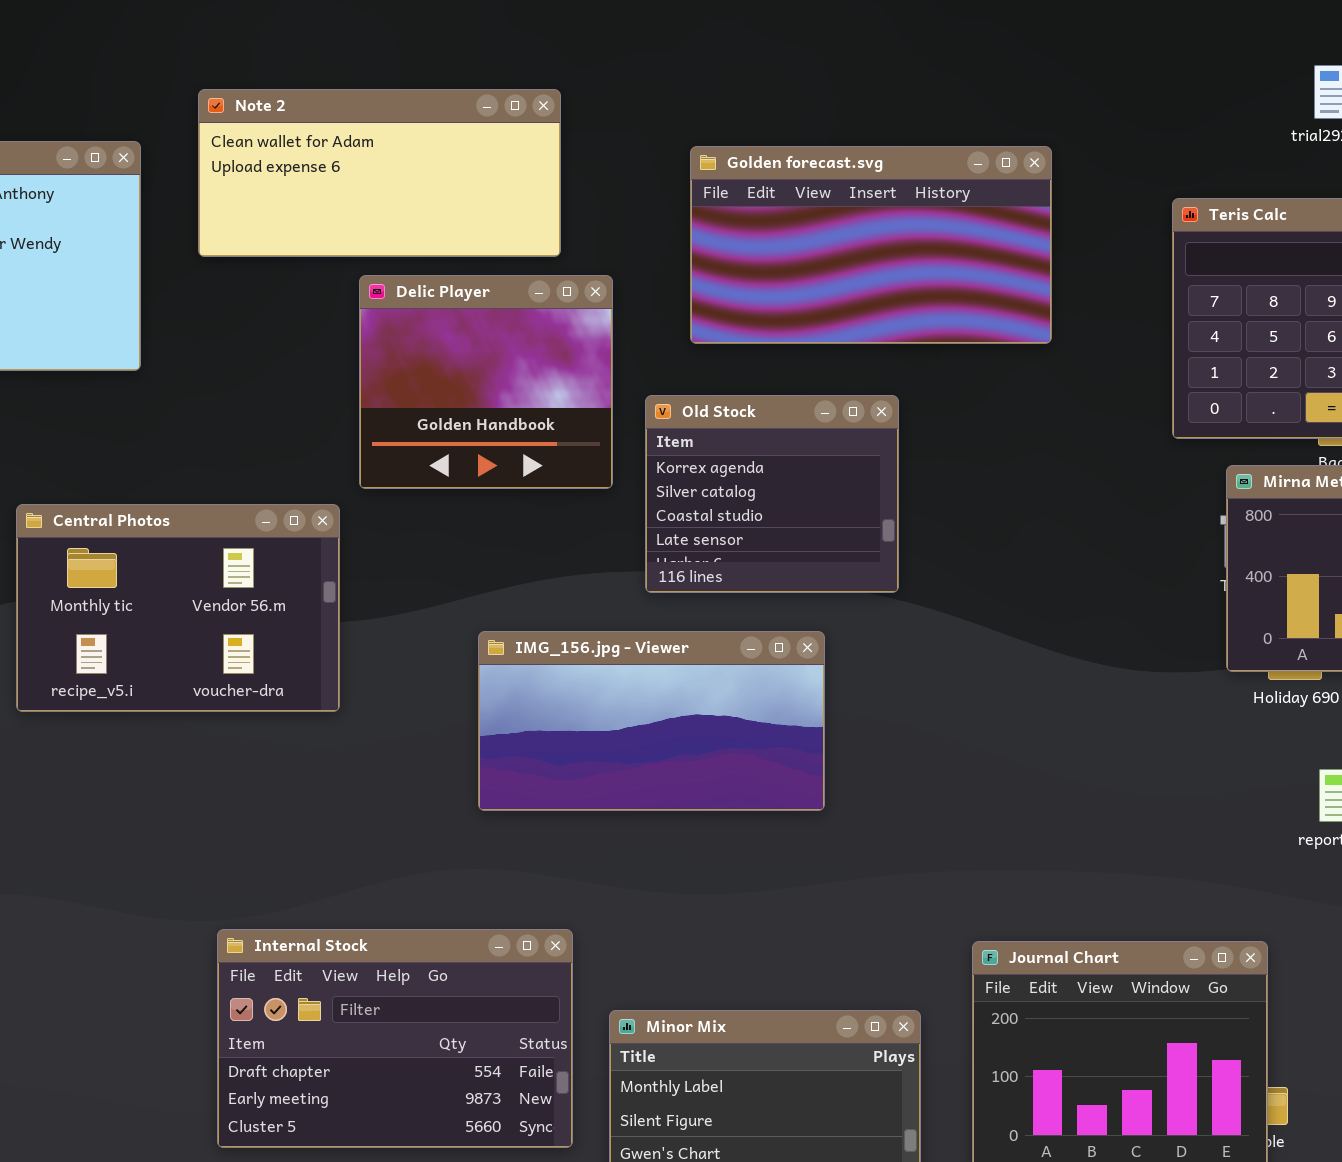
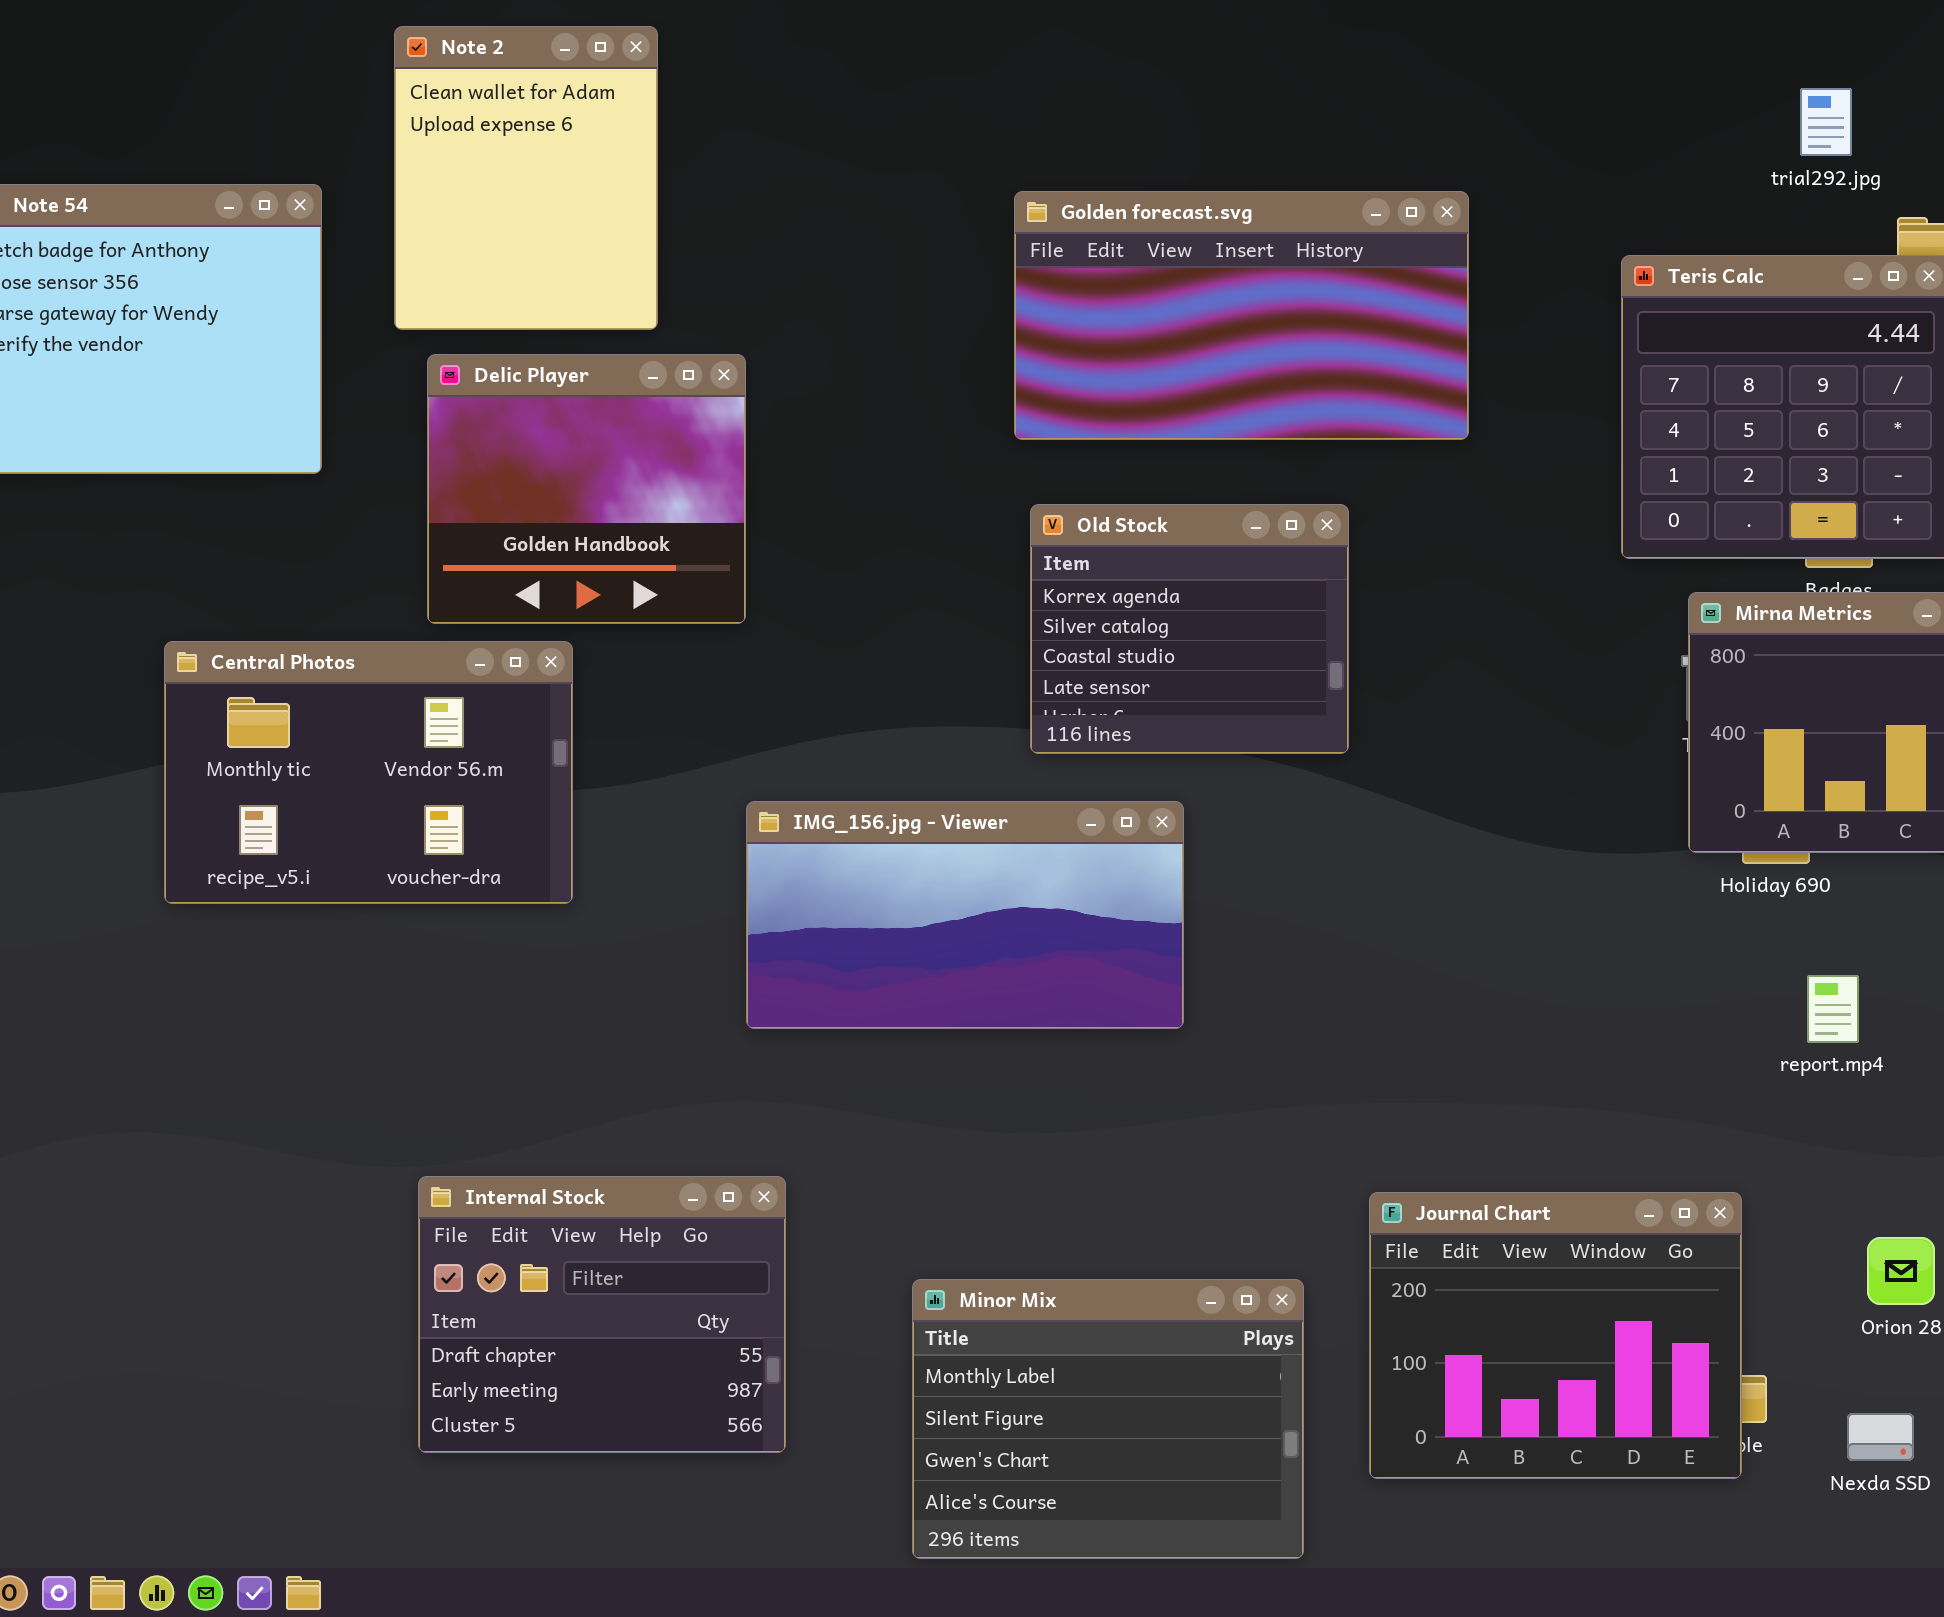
Note 2: [198,89,561,257] -> [394,26,658,330], resized
Delic Player: [359,275,613,489] -> [427,354,746,624], moved
Old Stock: [645,395,899,593] -> [1030,504,1349,754], moved
Internal Stock: [217,929,573,1148] -> [418,1176,786,1453], resized

